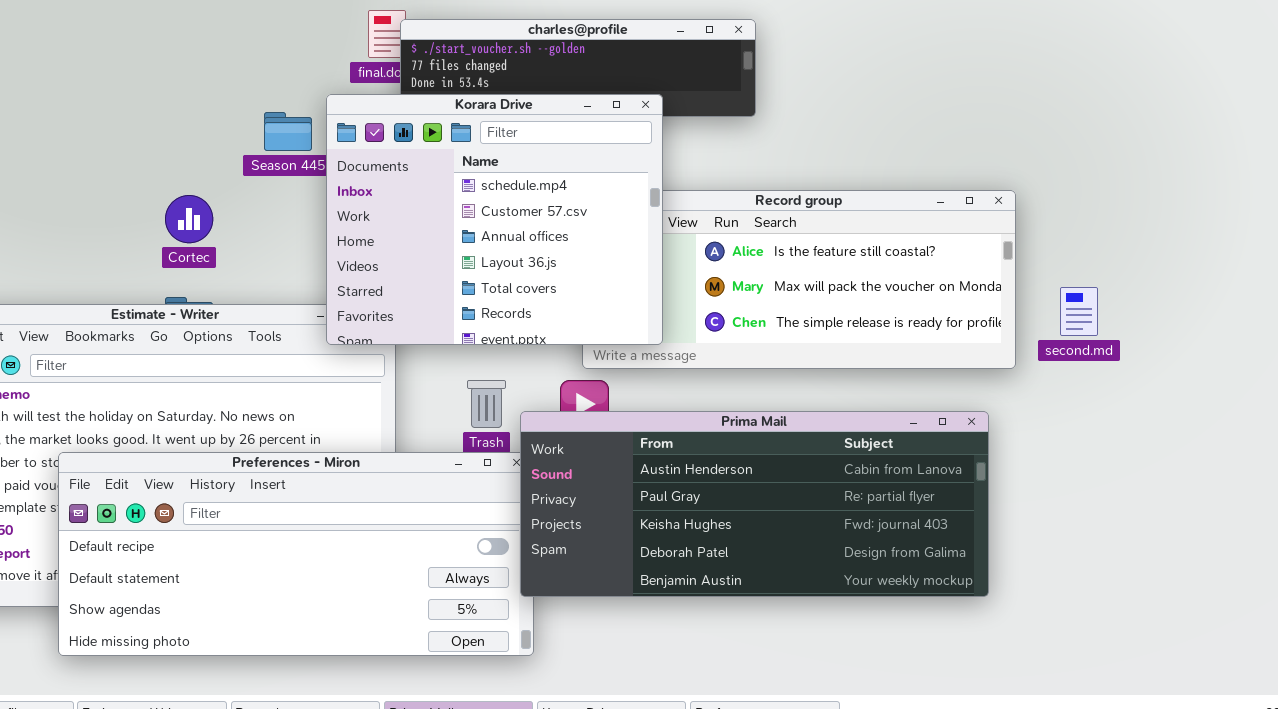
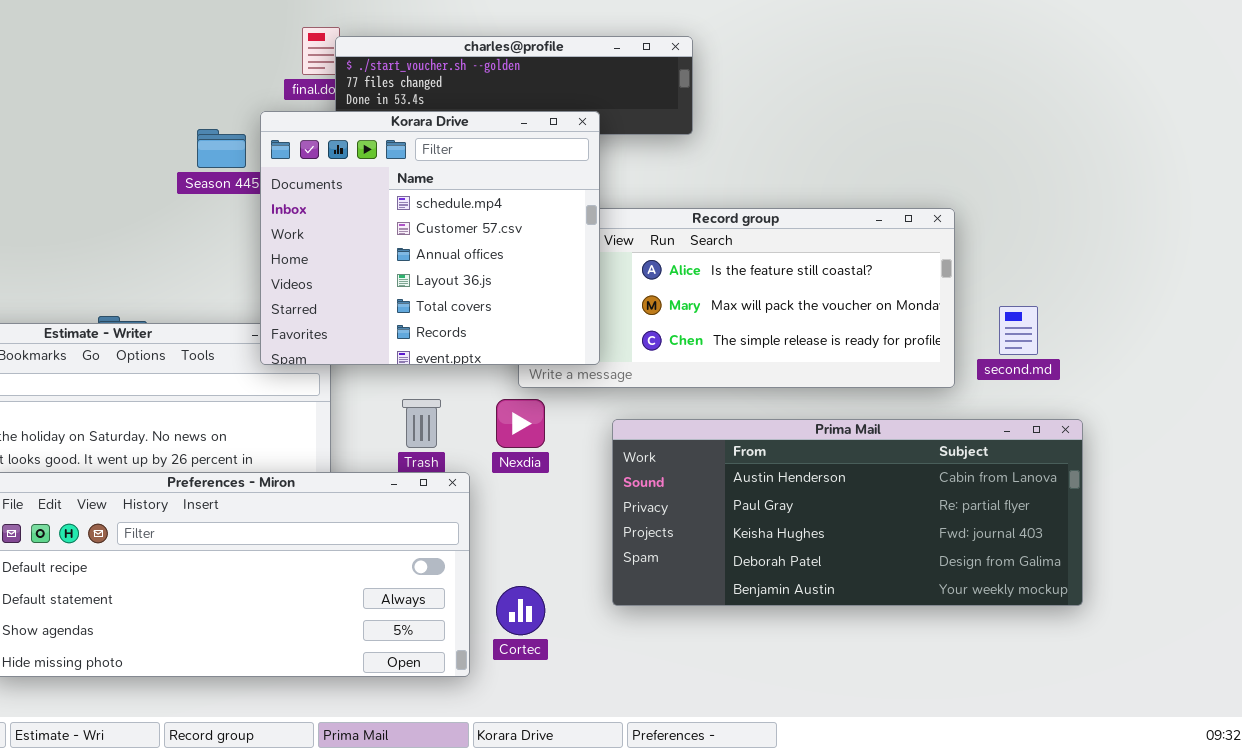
Cortec: [165,195,213,243] -> [496,586,545,635], moved
Prima Mail: [520,411,989,597] -> [612,419,1083,606], moved

